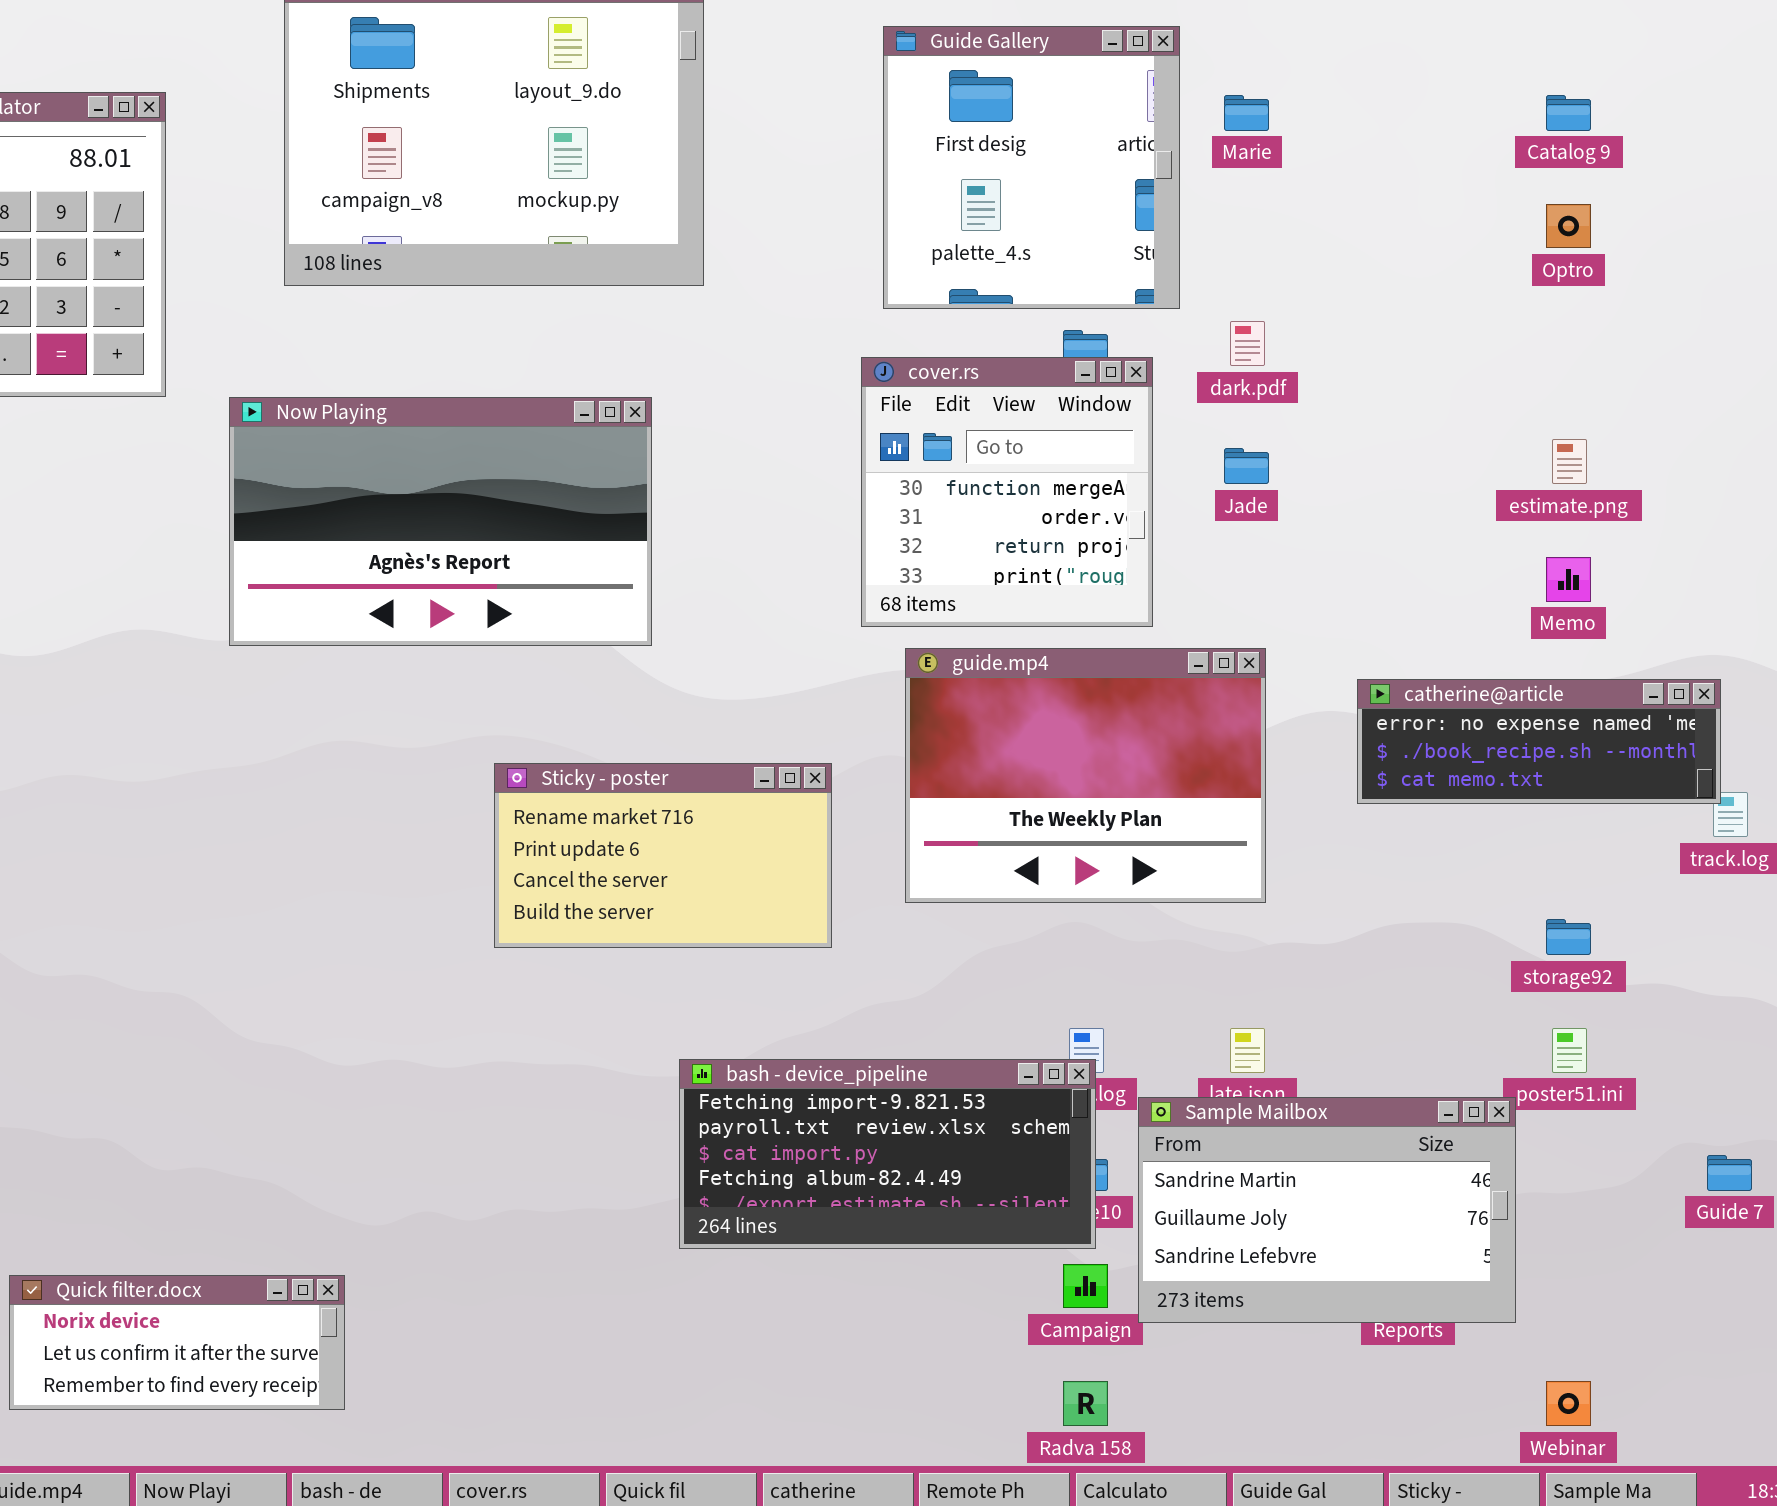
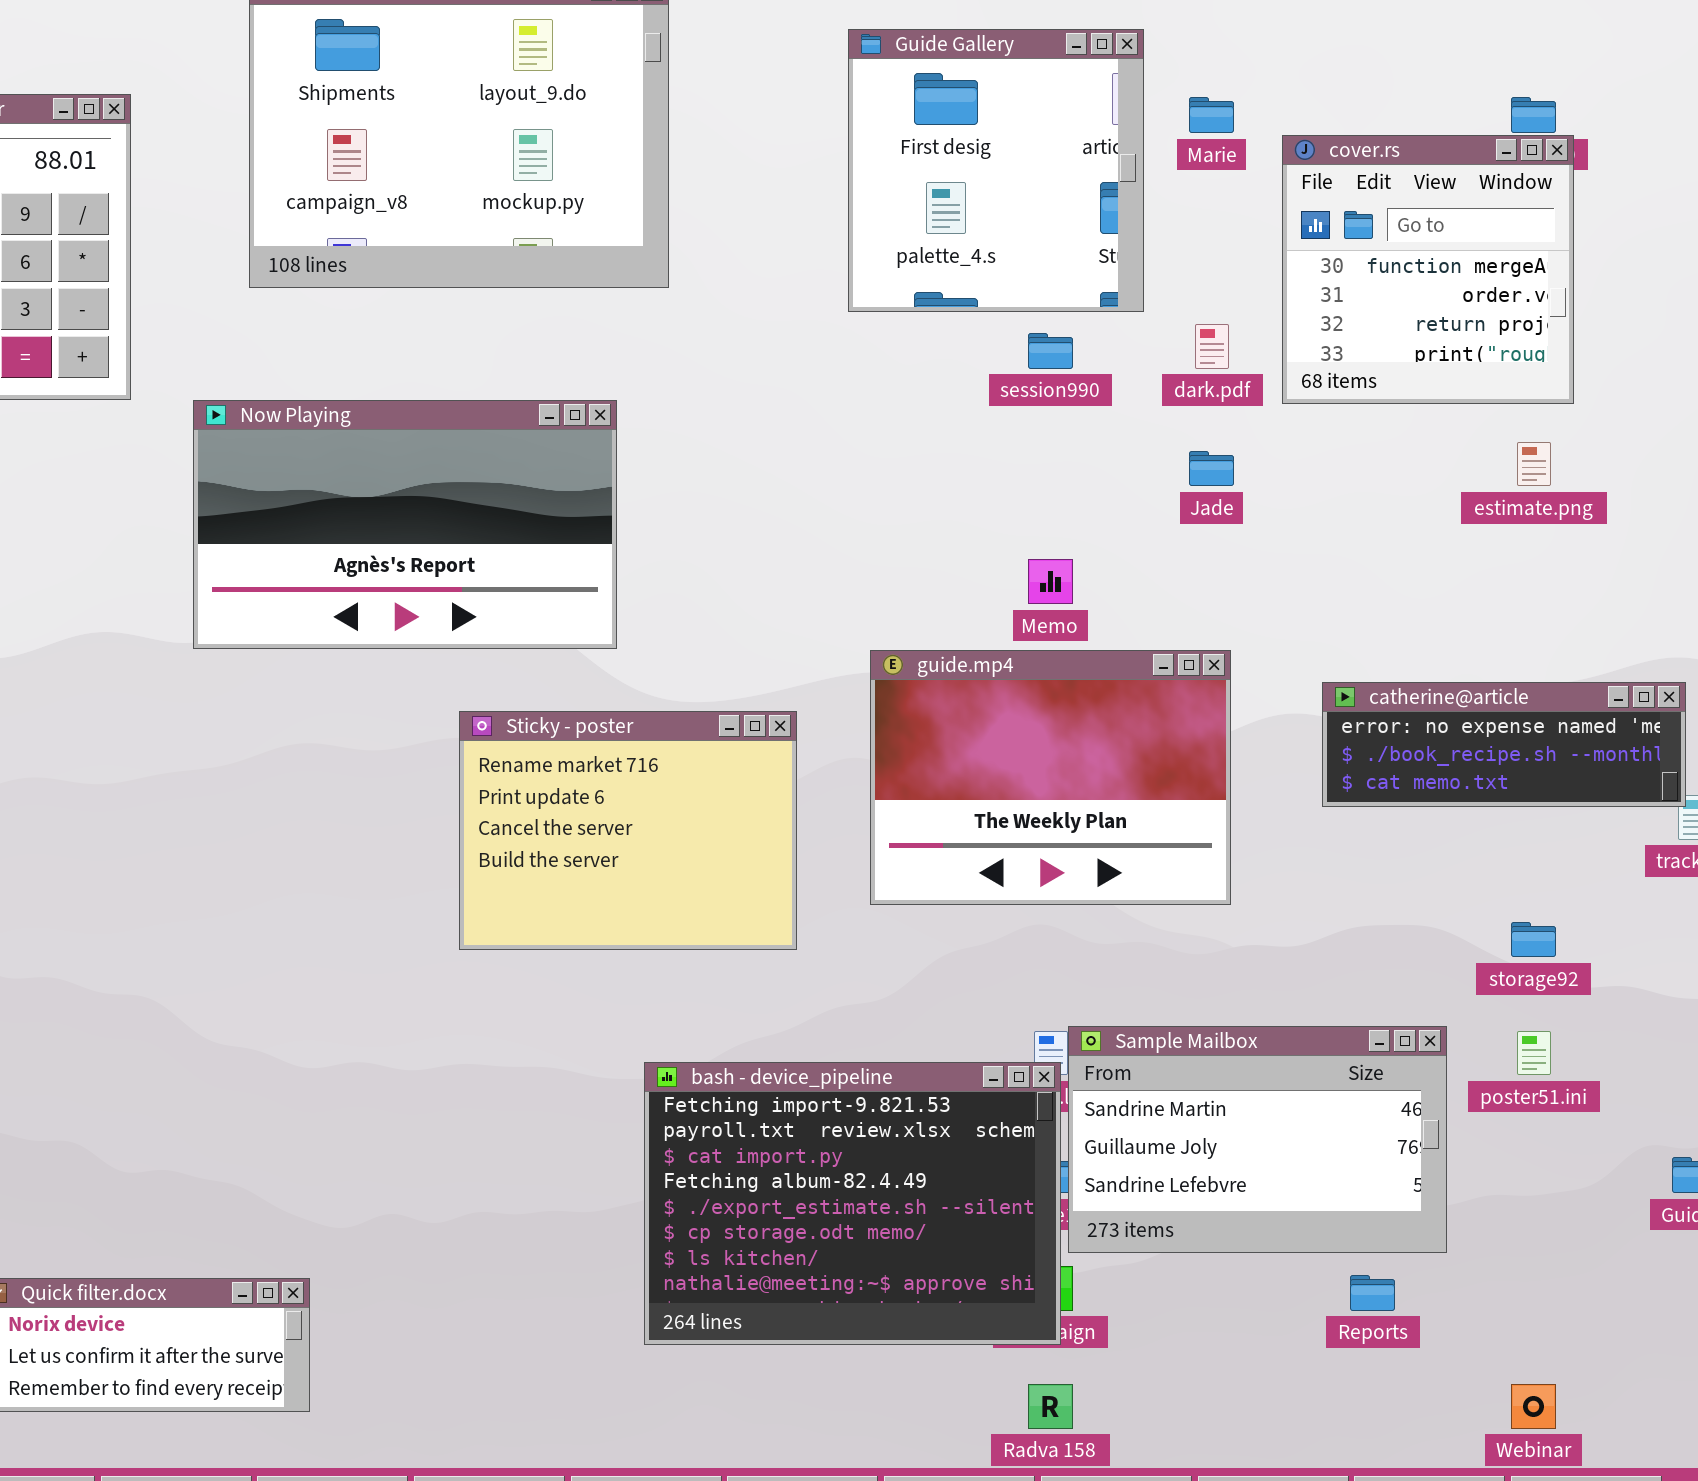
cover.rs: [861,357,1153,627] -> [1282,135,1574,404], moved
Memo: [1546,557,1591,602] -> [1028,559,1073,604], moved
Sticky - poster: [494,763,832,948] -> [459,711,797,950], resized
bash - device_pipeline: [679,1059,1096,1249] -> [644,1062,1061,1345], resized
Sample Mailbox: [1138,1097,1516,1323] -> [1068,1026,1447,1253], moved

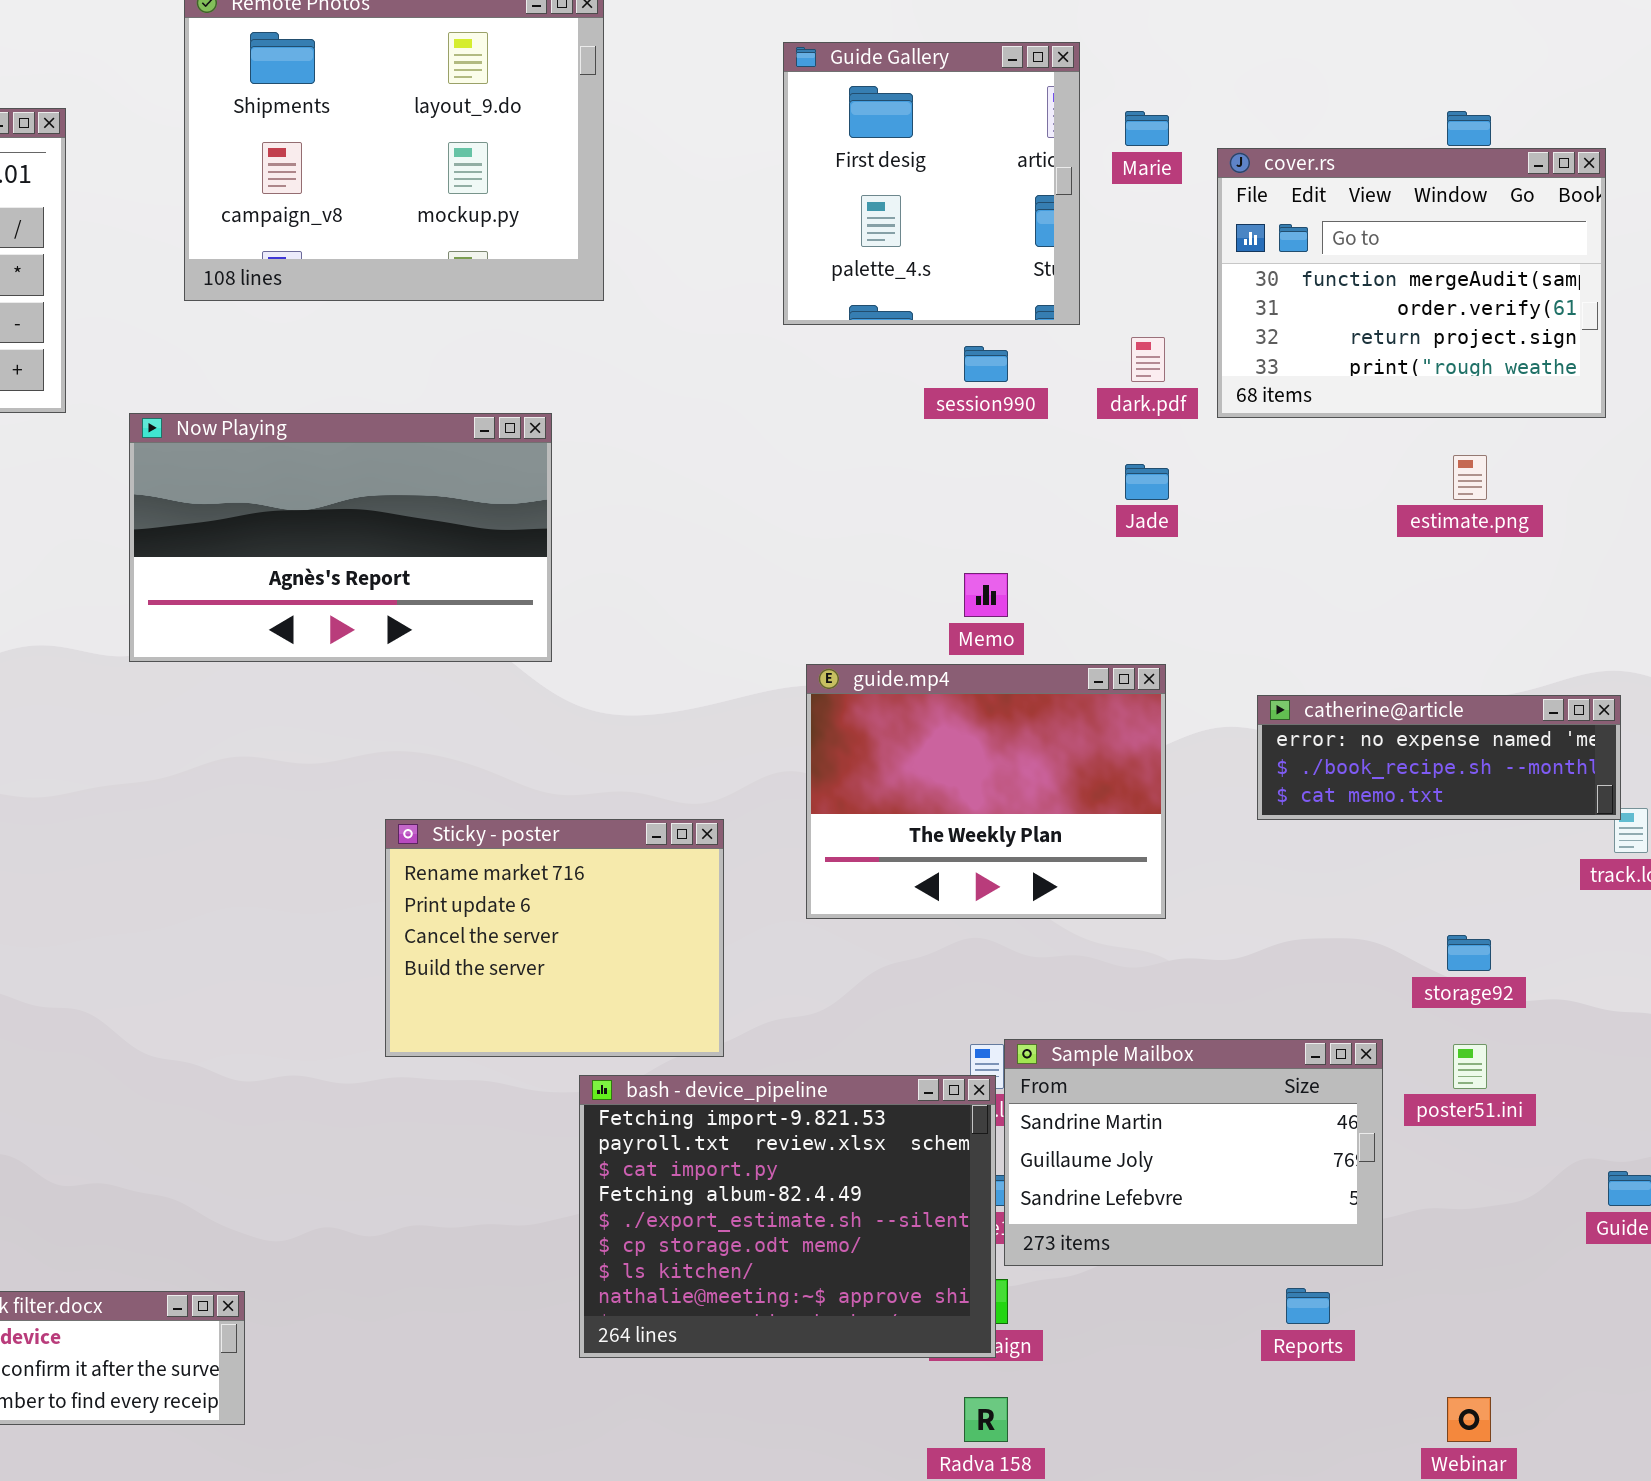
cover.rs: [1282,135,1574,404] -> [1217,148,1606,418], resized
Sticky - poster: [459,711,797,950] -> [385,819,724,1057], moved

